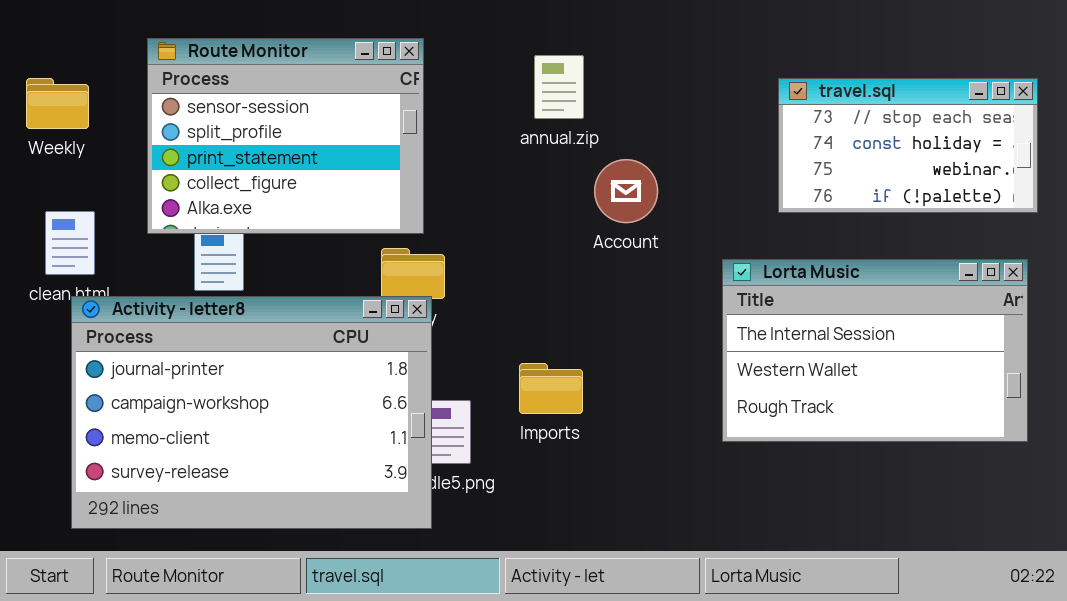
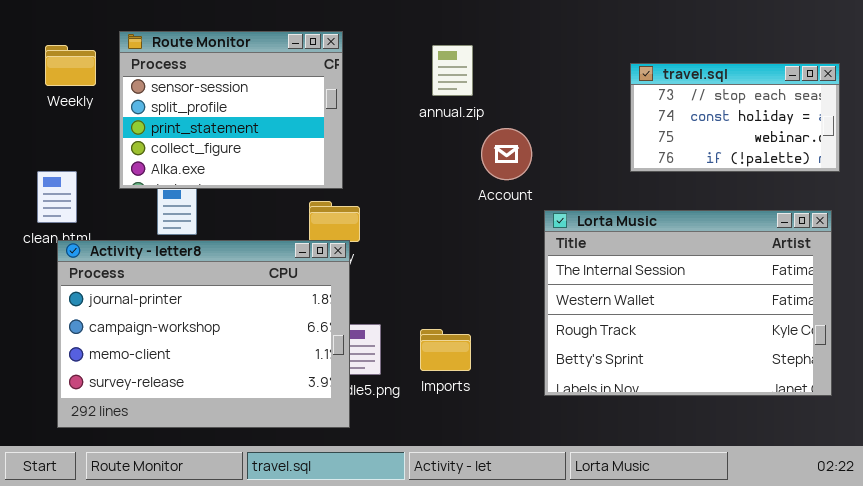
Weekly: [26,78,89,129] -> [45,45,96,86], moved
Lorta Music: [722,259,1028,442] -> [544,210,832,396], resized
Imports: [519,363,583,414] -> [420,329,471,371], moved

